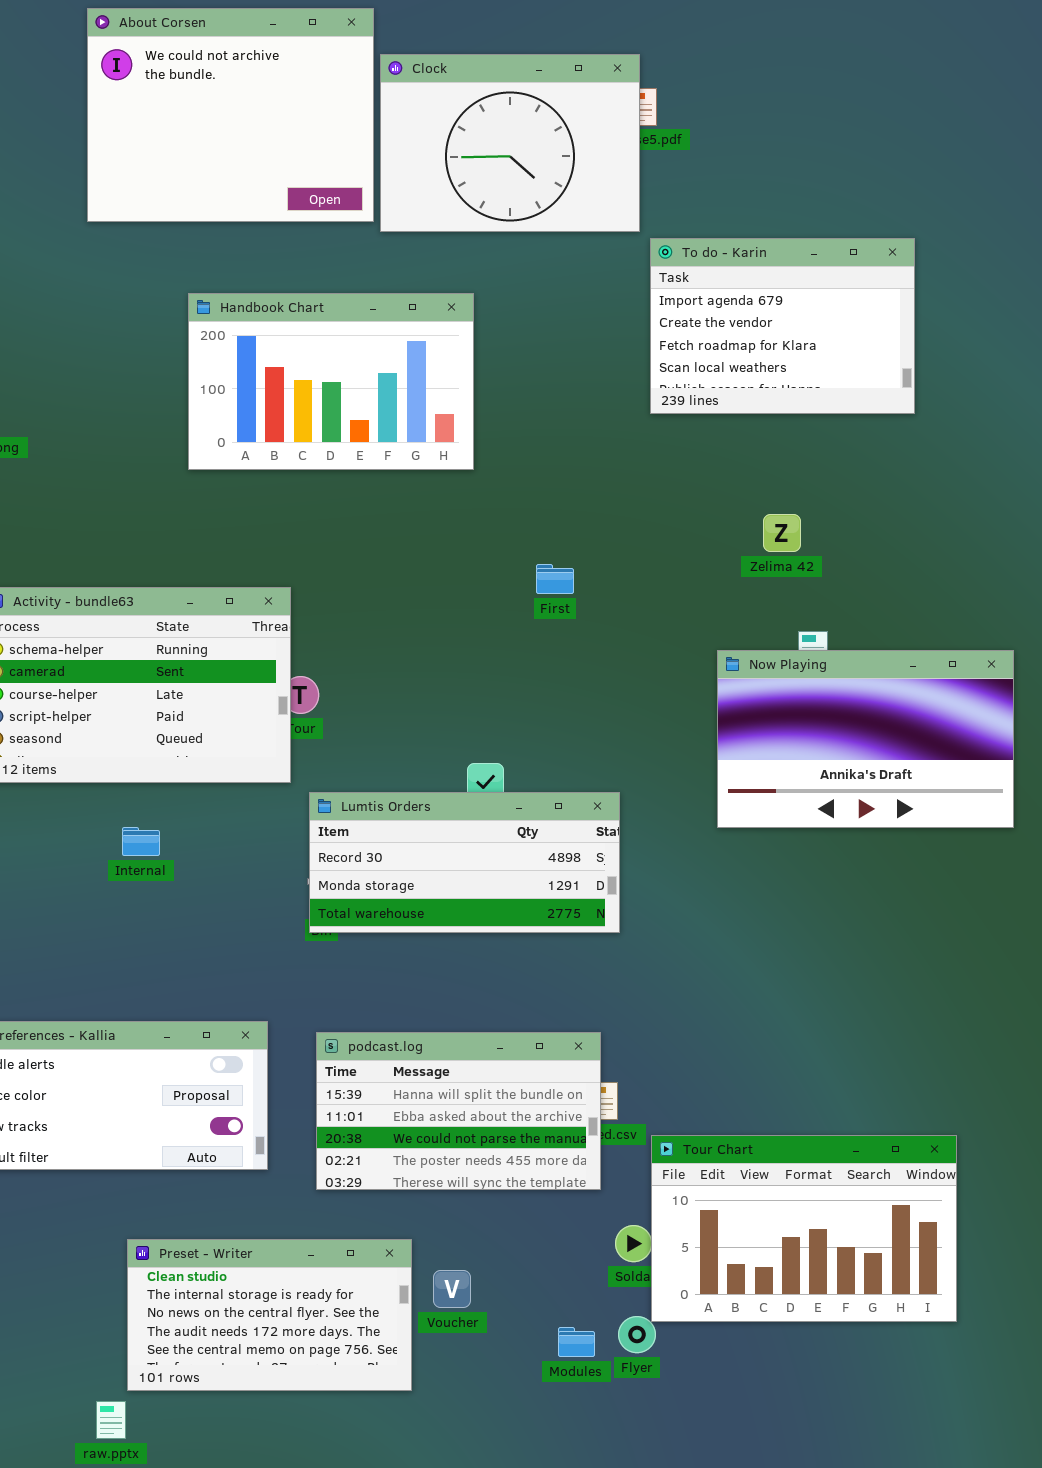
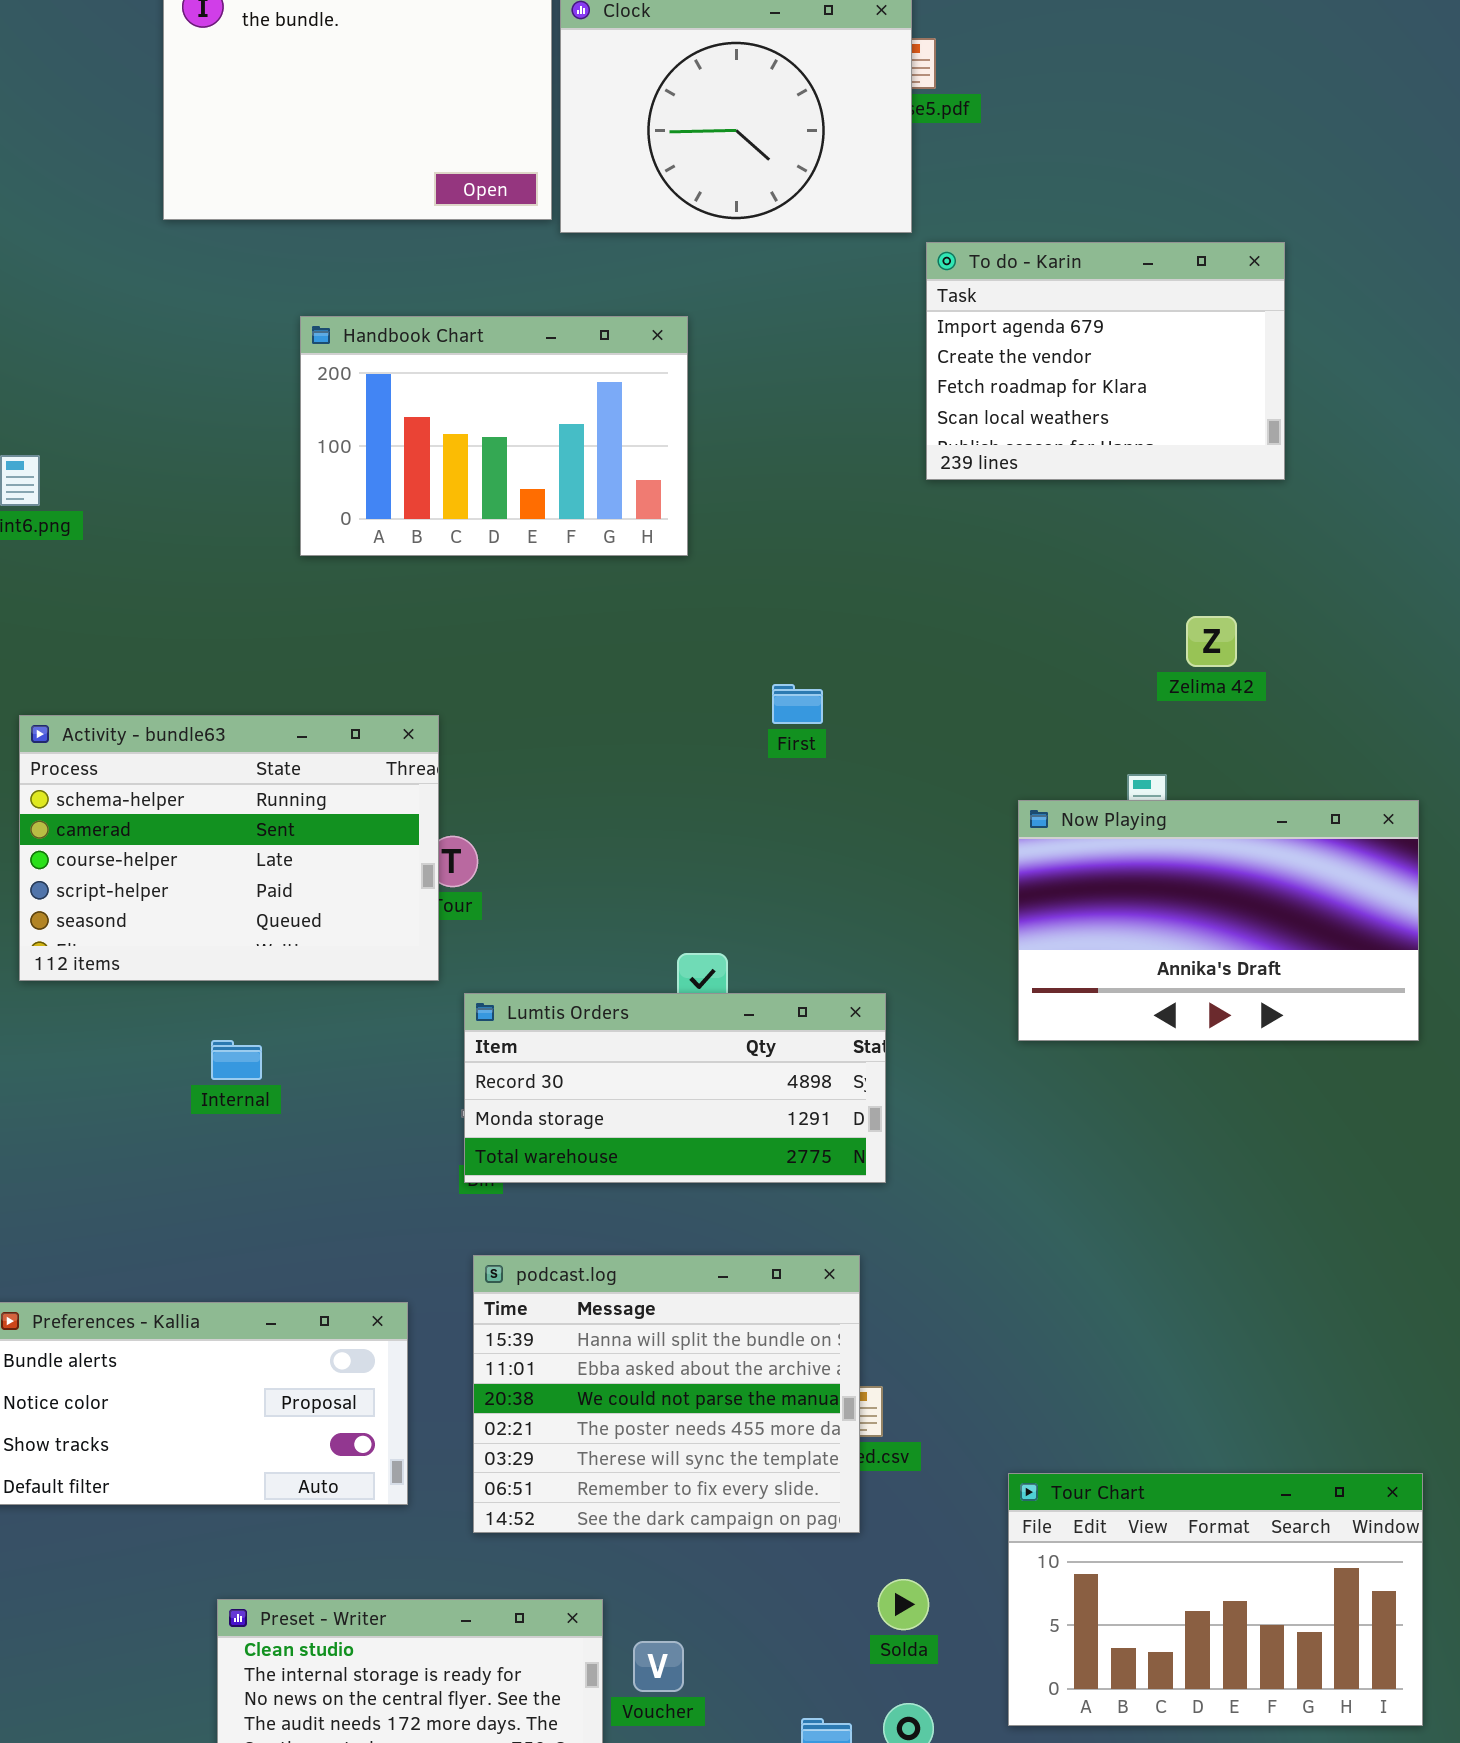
Zelima 42: [763,514,801,552] -> [1186,616,1237,667], moved
podcast.log: [316,1032,601,1190] -> [473,1255,860,1533], resized
Tour Chart: [651,1135,957,1322] -> [1008,1473,1423,1726], moved

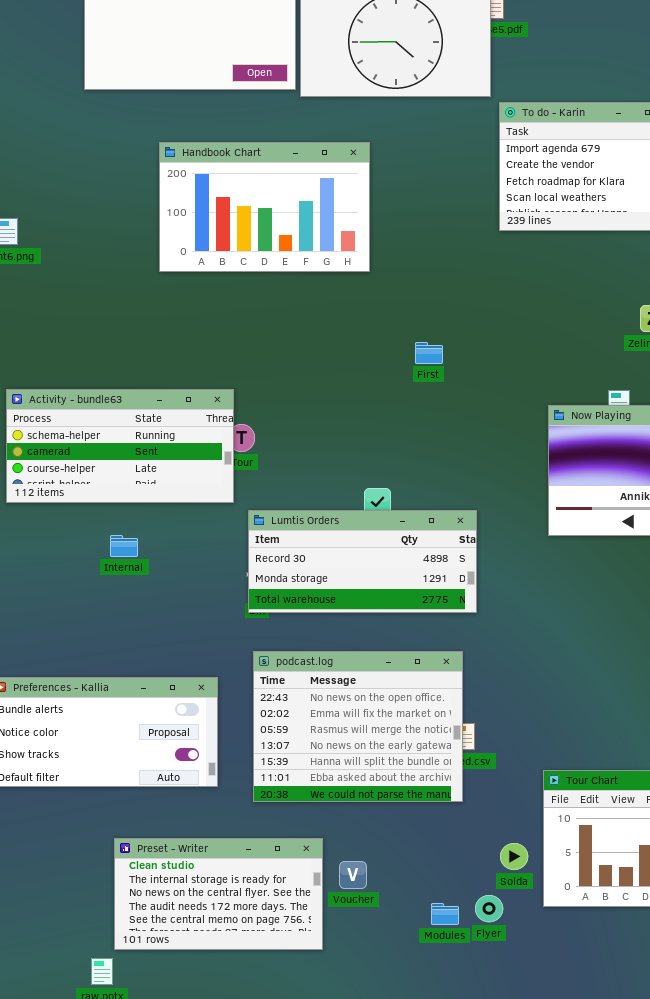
Activity - bundle63: [19,715,439,981] -> [6,389,234,503], resized
podcast.log: [473,1255,860,1533] -> [253,651,463,802], scrolled up 4 rows
Solda: [878,1579,929,1630] -> [500,843,528,870], moved

